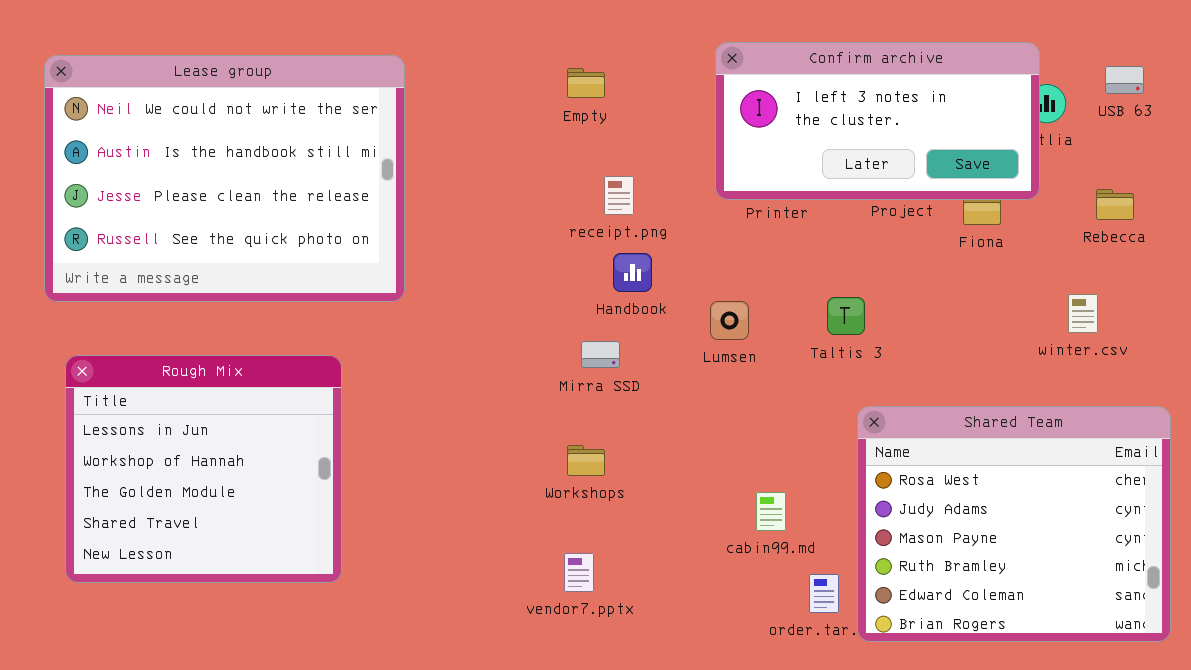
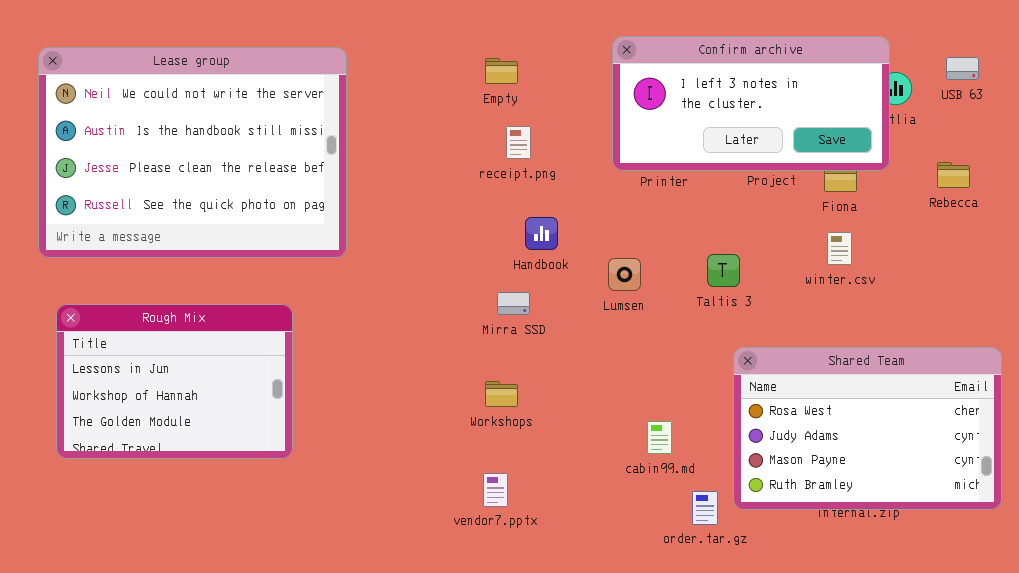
receipt.png: [604,176,634,215] -> [506,126,531,159], moved
winter.csv: [1068,294,1098,333] -> [827,232,852,265], moved
Rough Mix: [65,355,342,583] -> [56,304,293,459], resized
Shared Team: [857,406,1171,642] -> [733,347,1002,510], resized

